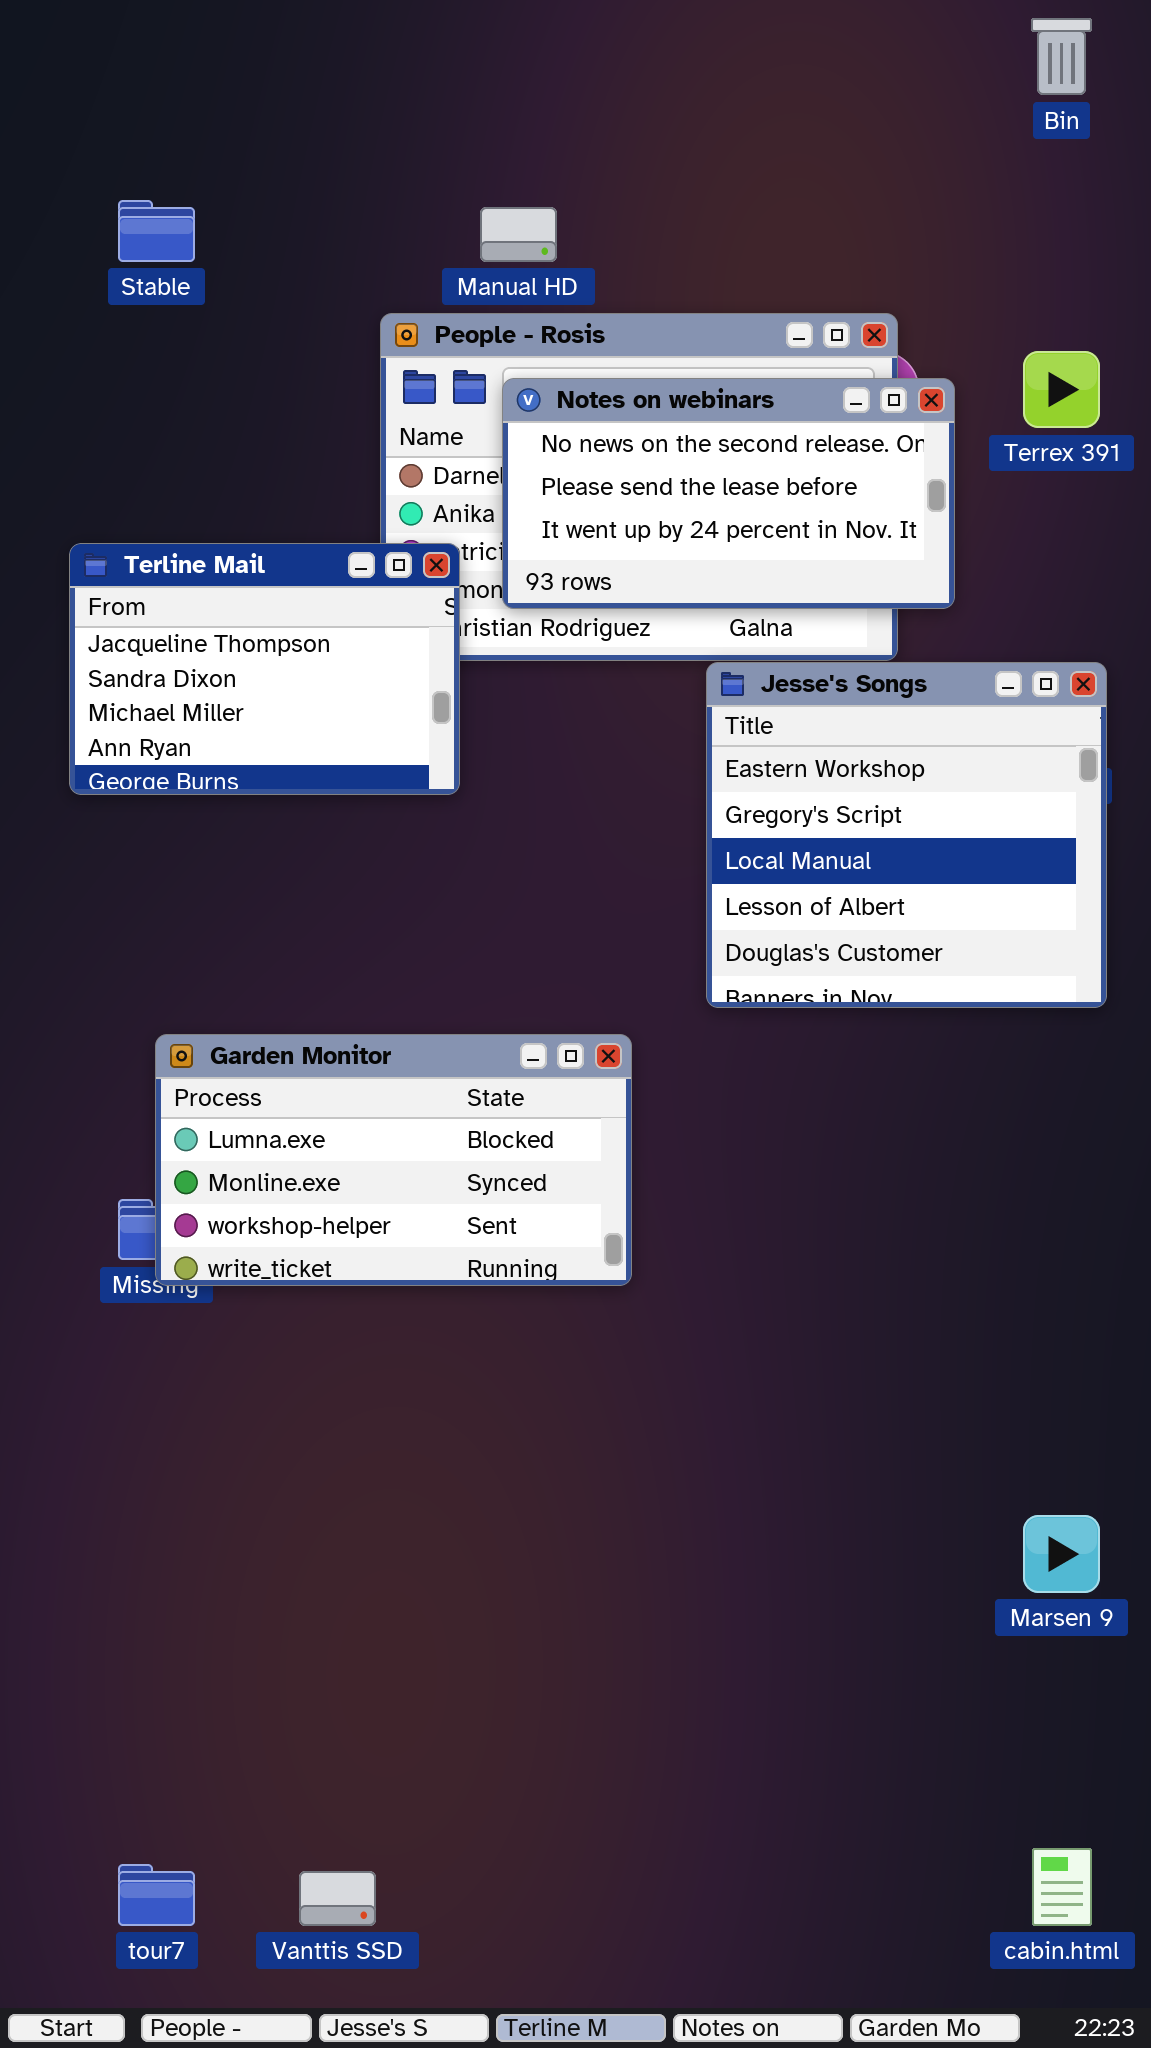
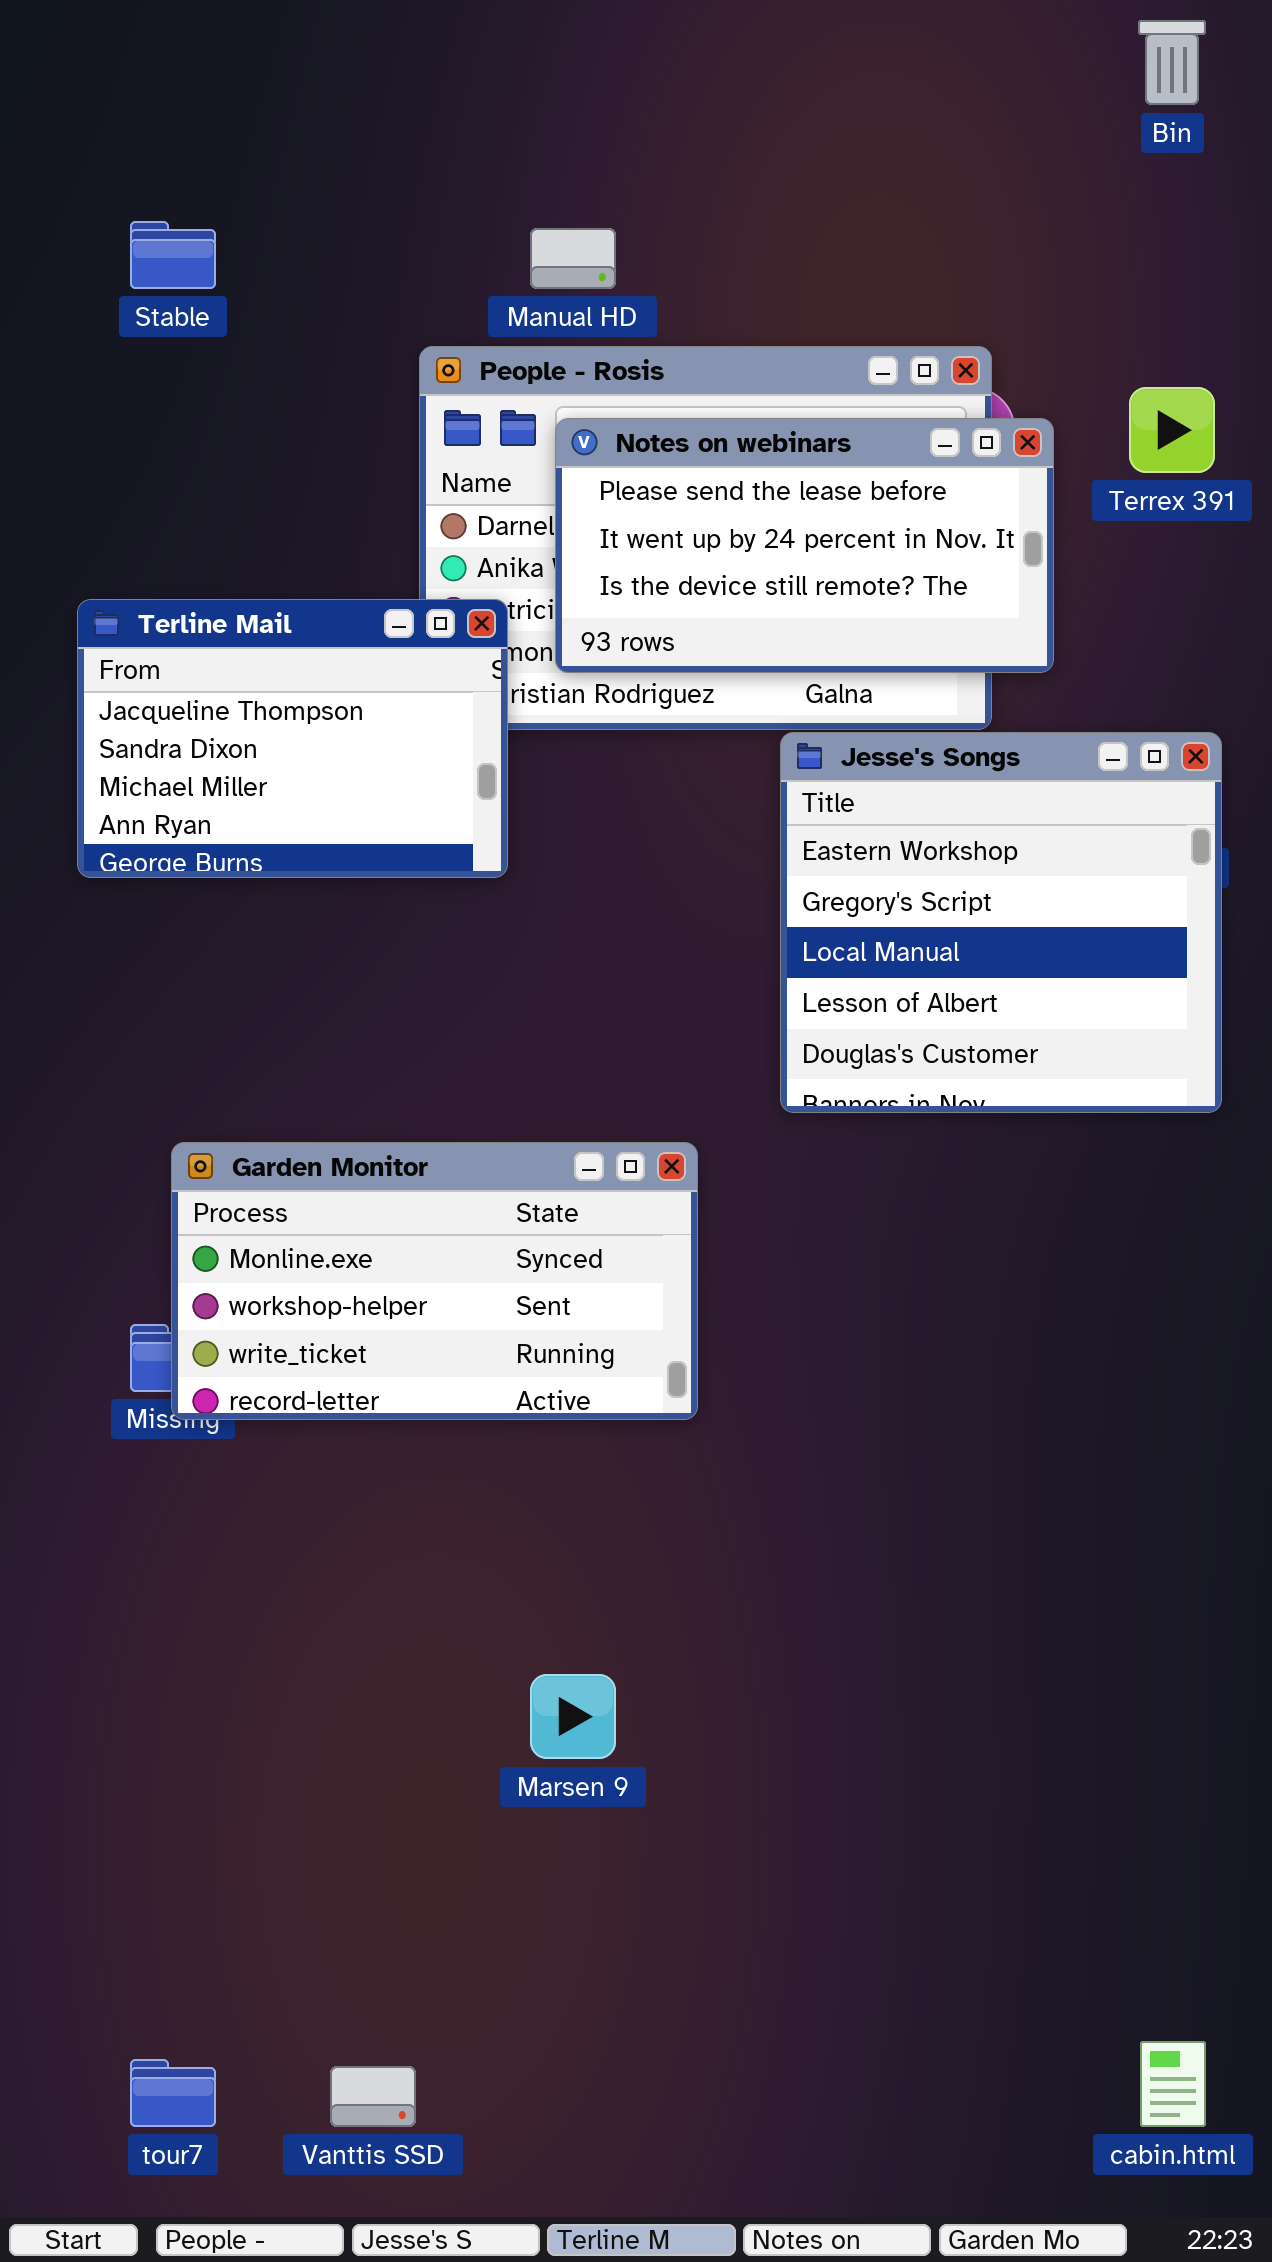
Notes on webinars: [502,378,955,609] -> [555,418,1054,673], scrolled down 1 row
Garden Monitor: [155,1034,632,1286] -> [171,1142,698,1420], scrolled down 1 row
Marsen 9: [1023,1515,1100,1593] -> [530,1674,616,1759], moved

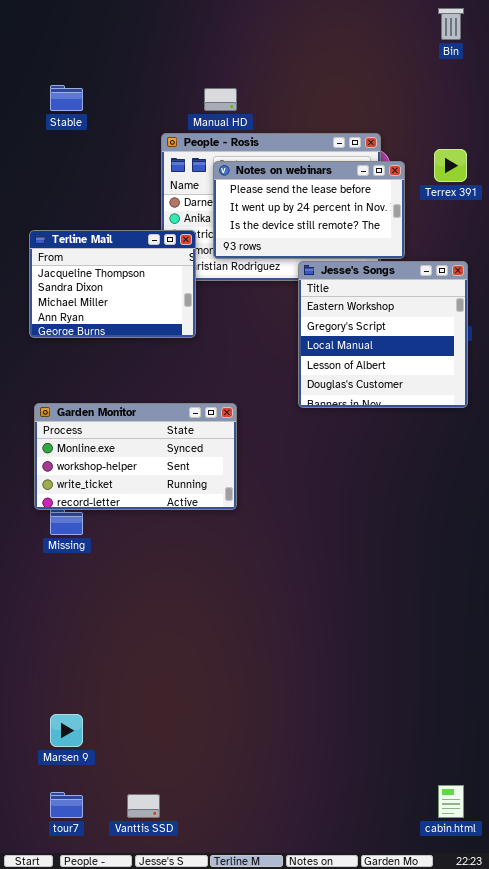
Jesse's Songs: [780,732,1222,1113] -> [298,261,468,408], moved
Garden Monitor: [171,1142,698,1420] -> [34,403,237,510], moved
Marsen 9: [530,1674,616,1759] -> [50,714,83,747], moved

